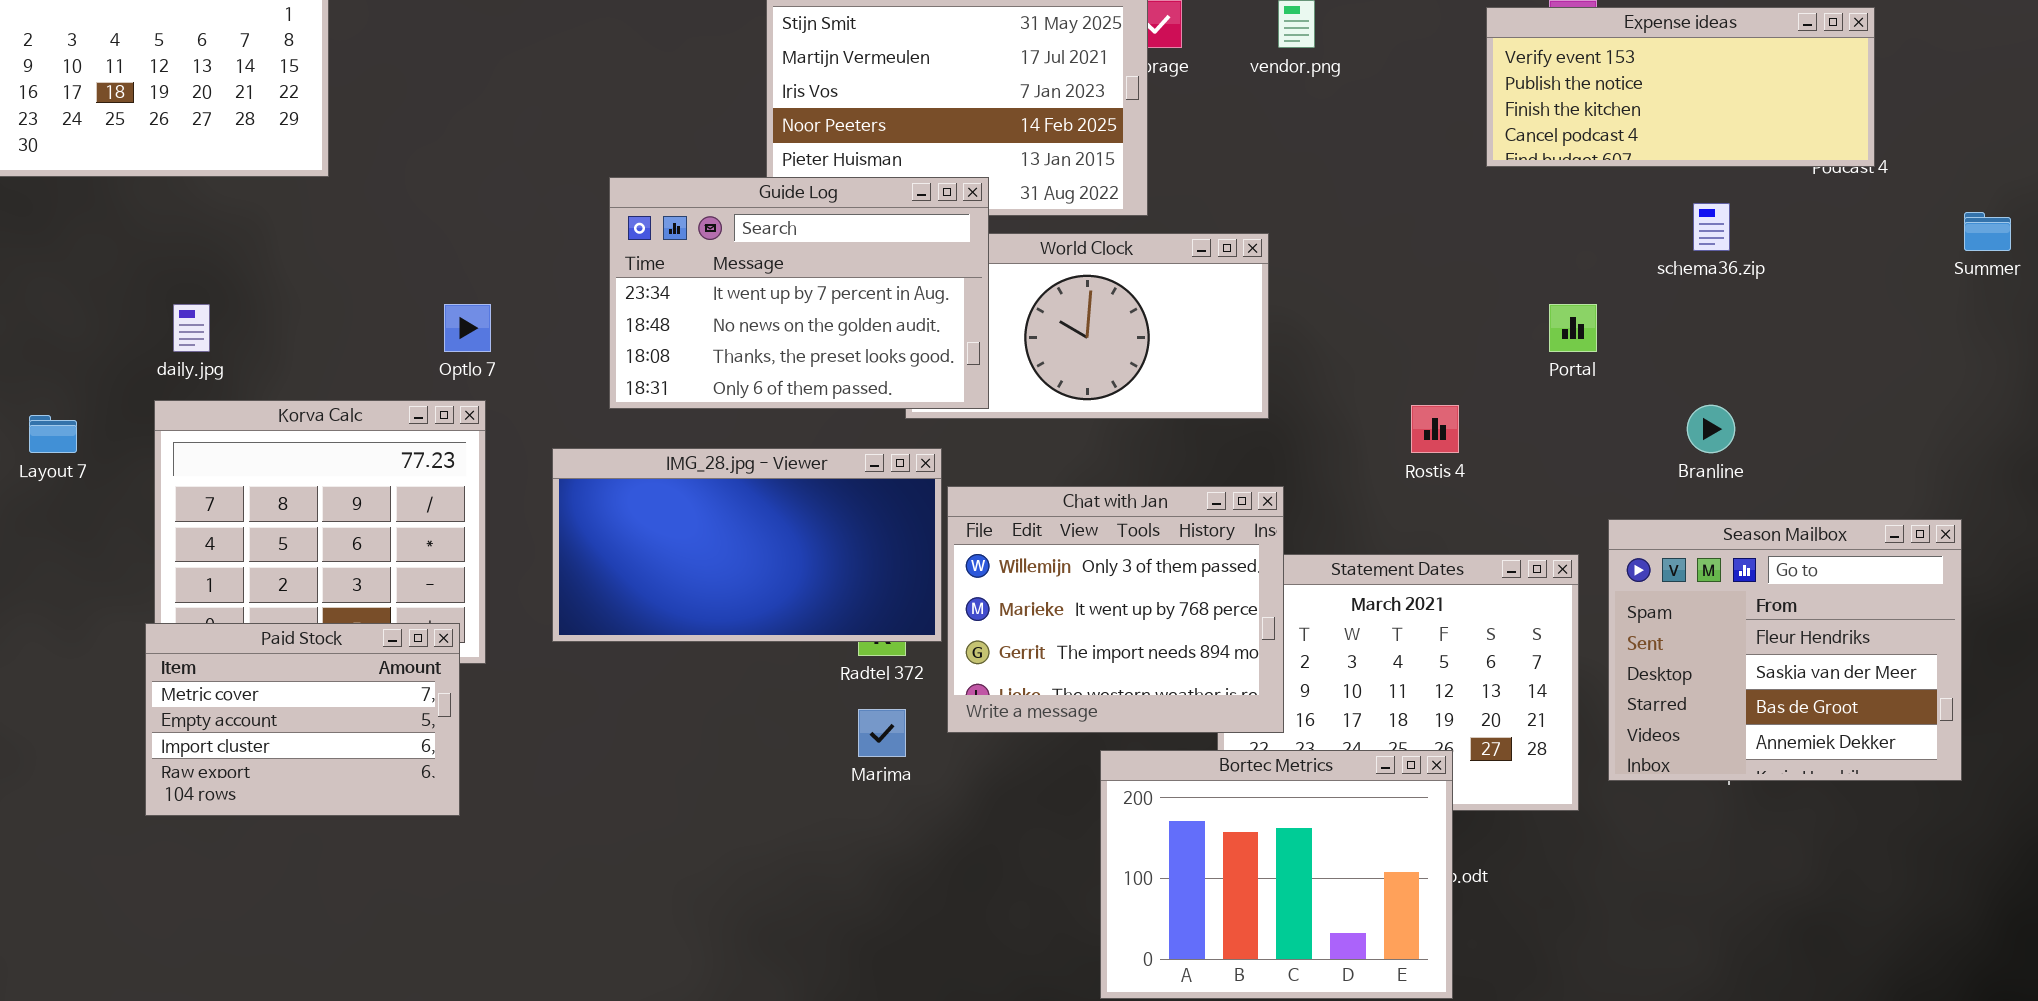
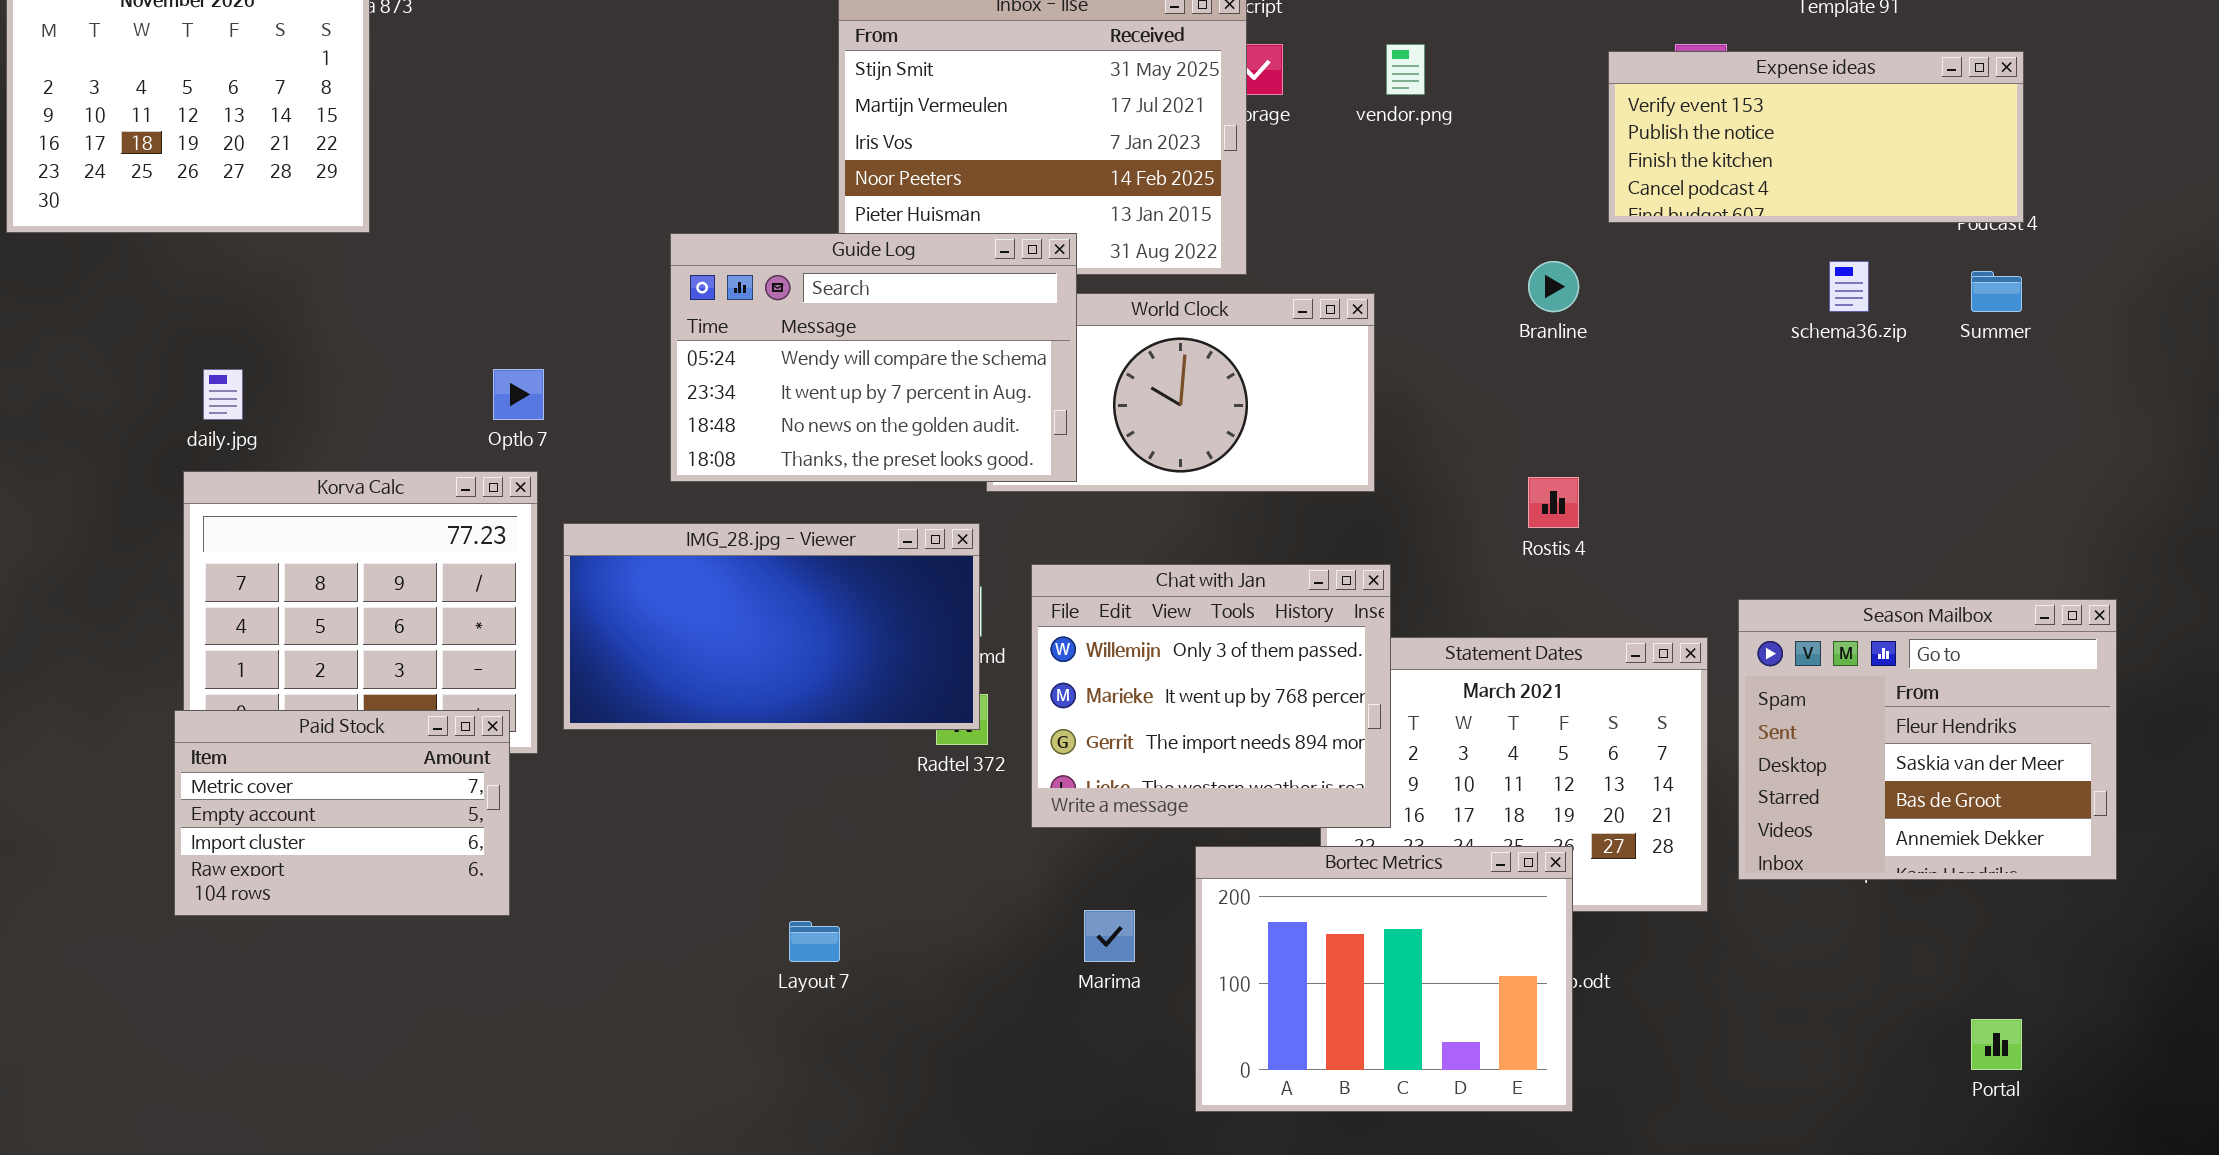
Guide Log: [609,177,989,409] -> [670,233,1077,482], scrolled up 1 row
Summer: [1964,212,2011,251] -> [1971,271,2022,312], moved
Portal: [1549,304,1597,352] -> [1971,1019,2022,1070], moved
Branline: [1687,405,1735,453] -> [1528,261,1579,312], moved
Layout 7: [29,415,77,453] -> [789,921,840,962], moved
IMG_28.jpg - Viewer: [552,448,942,642] -> [563,523,980,730], moved
Marima: [858,709,906,757] -> [1084,910,1135,962], moved

